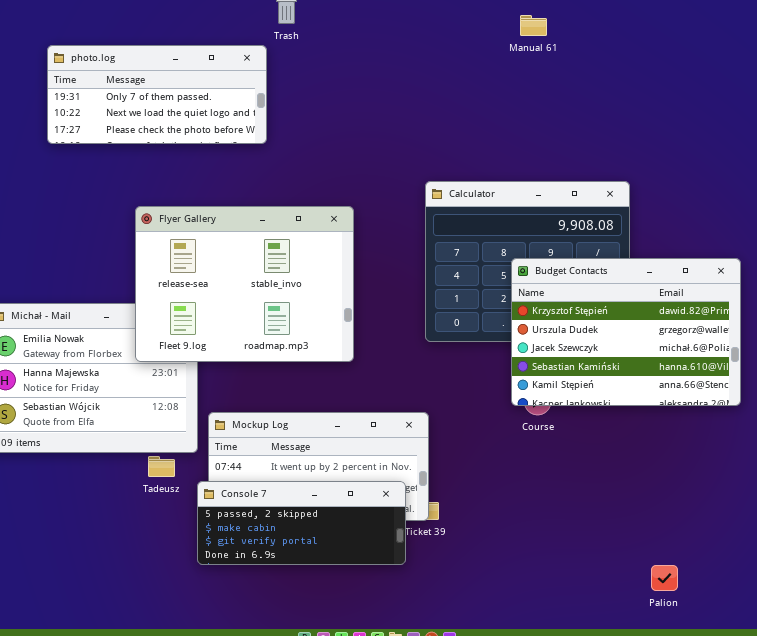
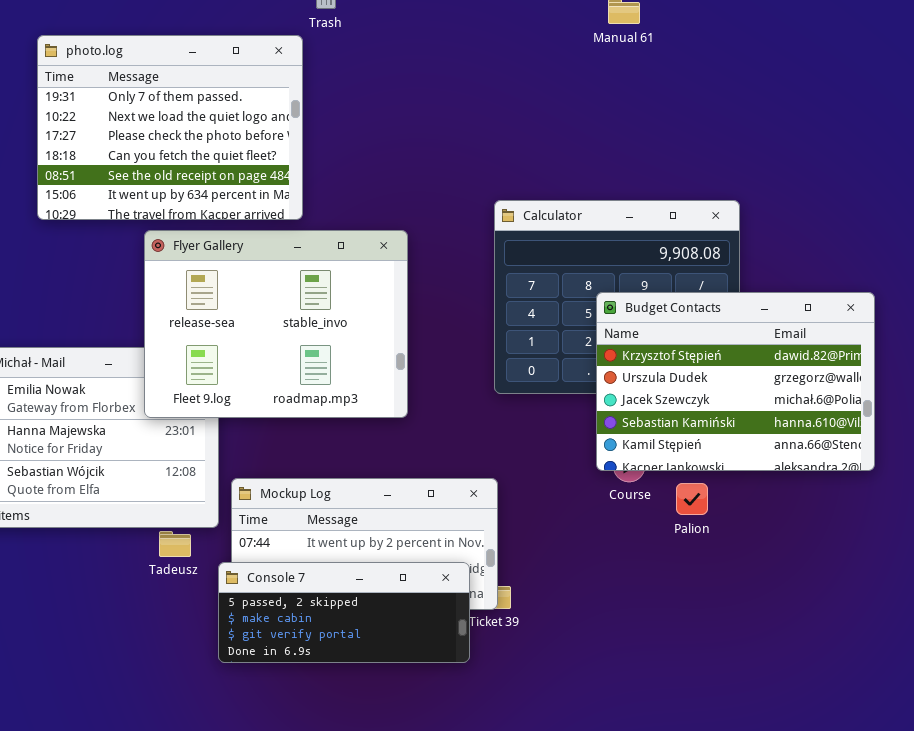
photo.log: [47,45,267,144] -> [37,35,303,220], resized
Palion: [651,565,678,591] -> [676,483,708,515], moved

